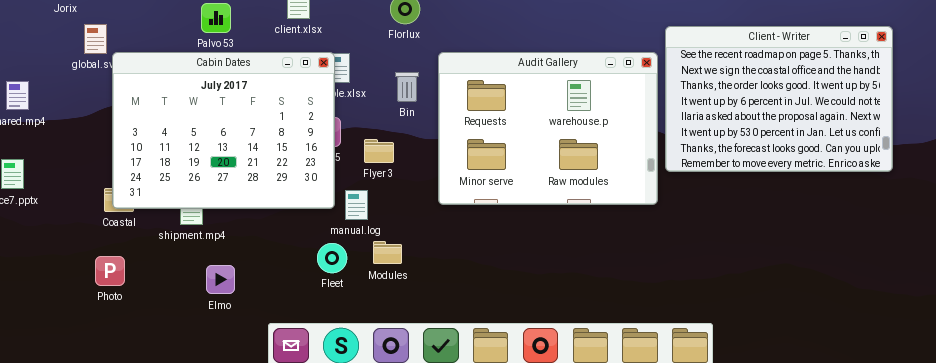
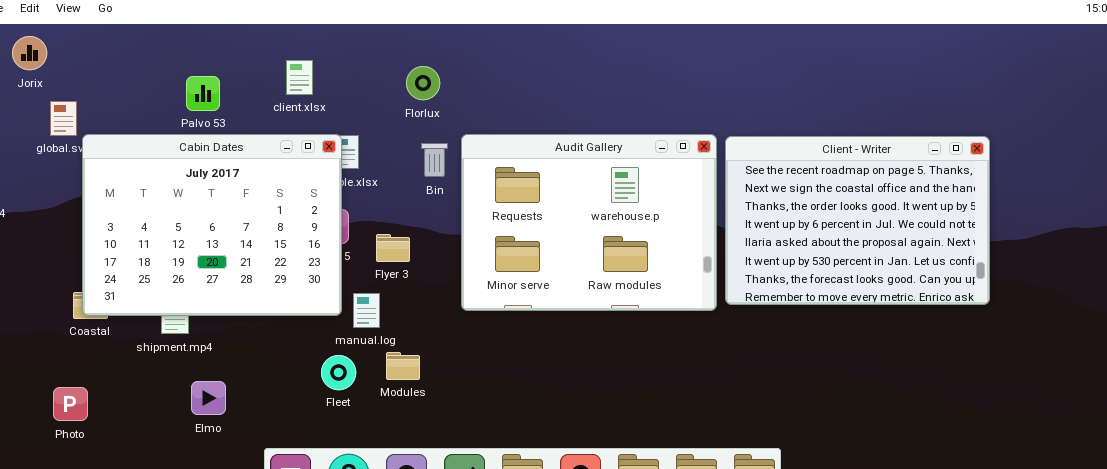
Client - Writer: [665,26,893,172] -> [725,136,990,305], moved
Bin: [395,72,419,102] -> [421,143,448,177], moved
Photo: [95,256,125,286] -> [53,387,88,421], moved

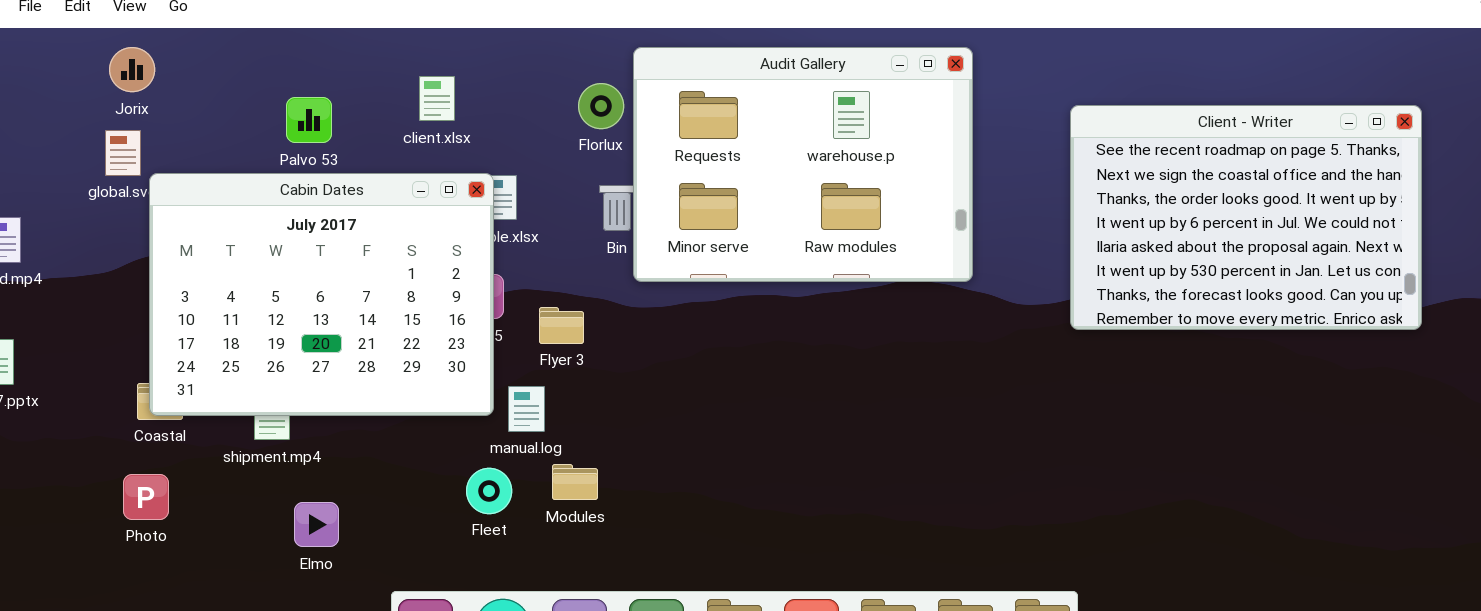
Jorix: [12,36,47,70] -> [109,47,155,92], moved
Audit Gallery: [461,134,717,311] -> [633,47,973,282], moved
Client - Writer: [725,136,990,305] -> [1070,105,1422,330], moved
Photo: [53,387,88,421] -> [123,474,169,520], moved

